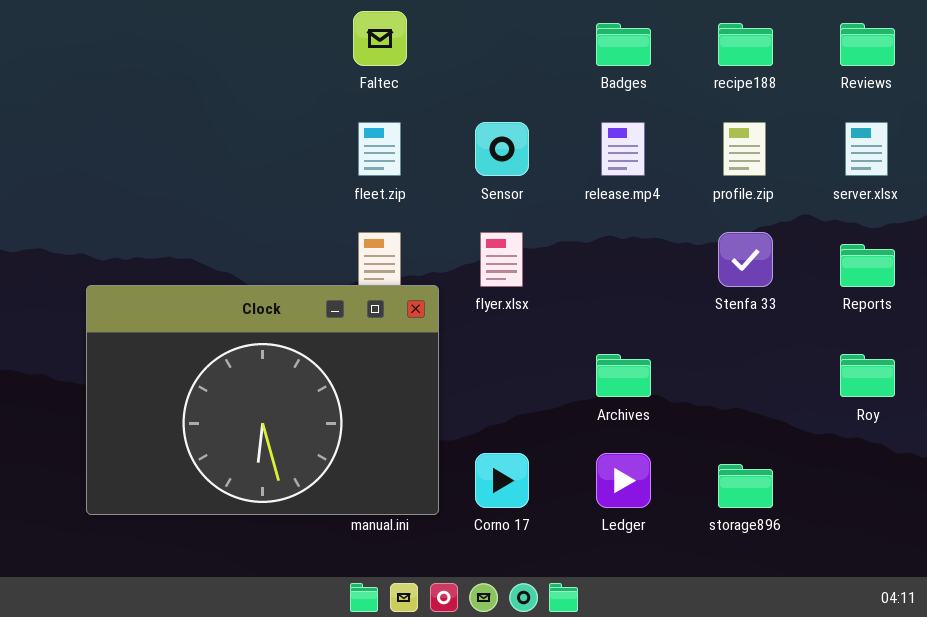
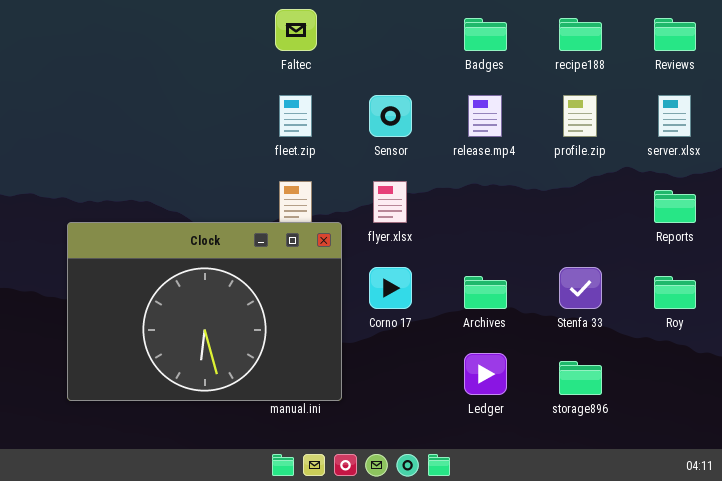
Stenfa 33: [718,232,773,287] -> [559,267,602,309], moved
Corno 17: [475,453,529,508] -> [369,267,412,309], moved

